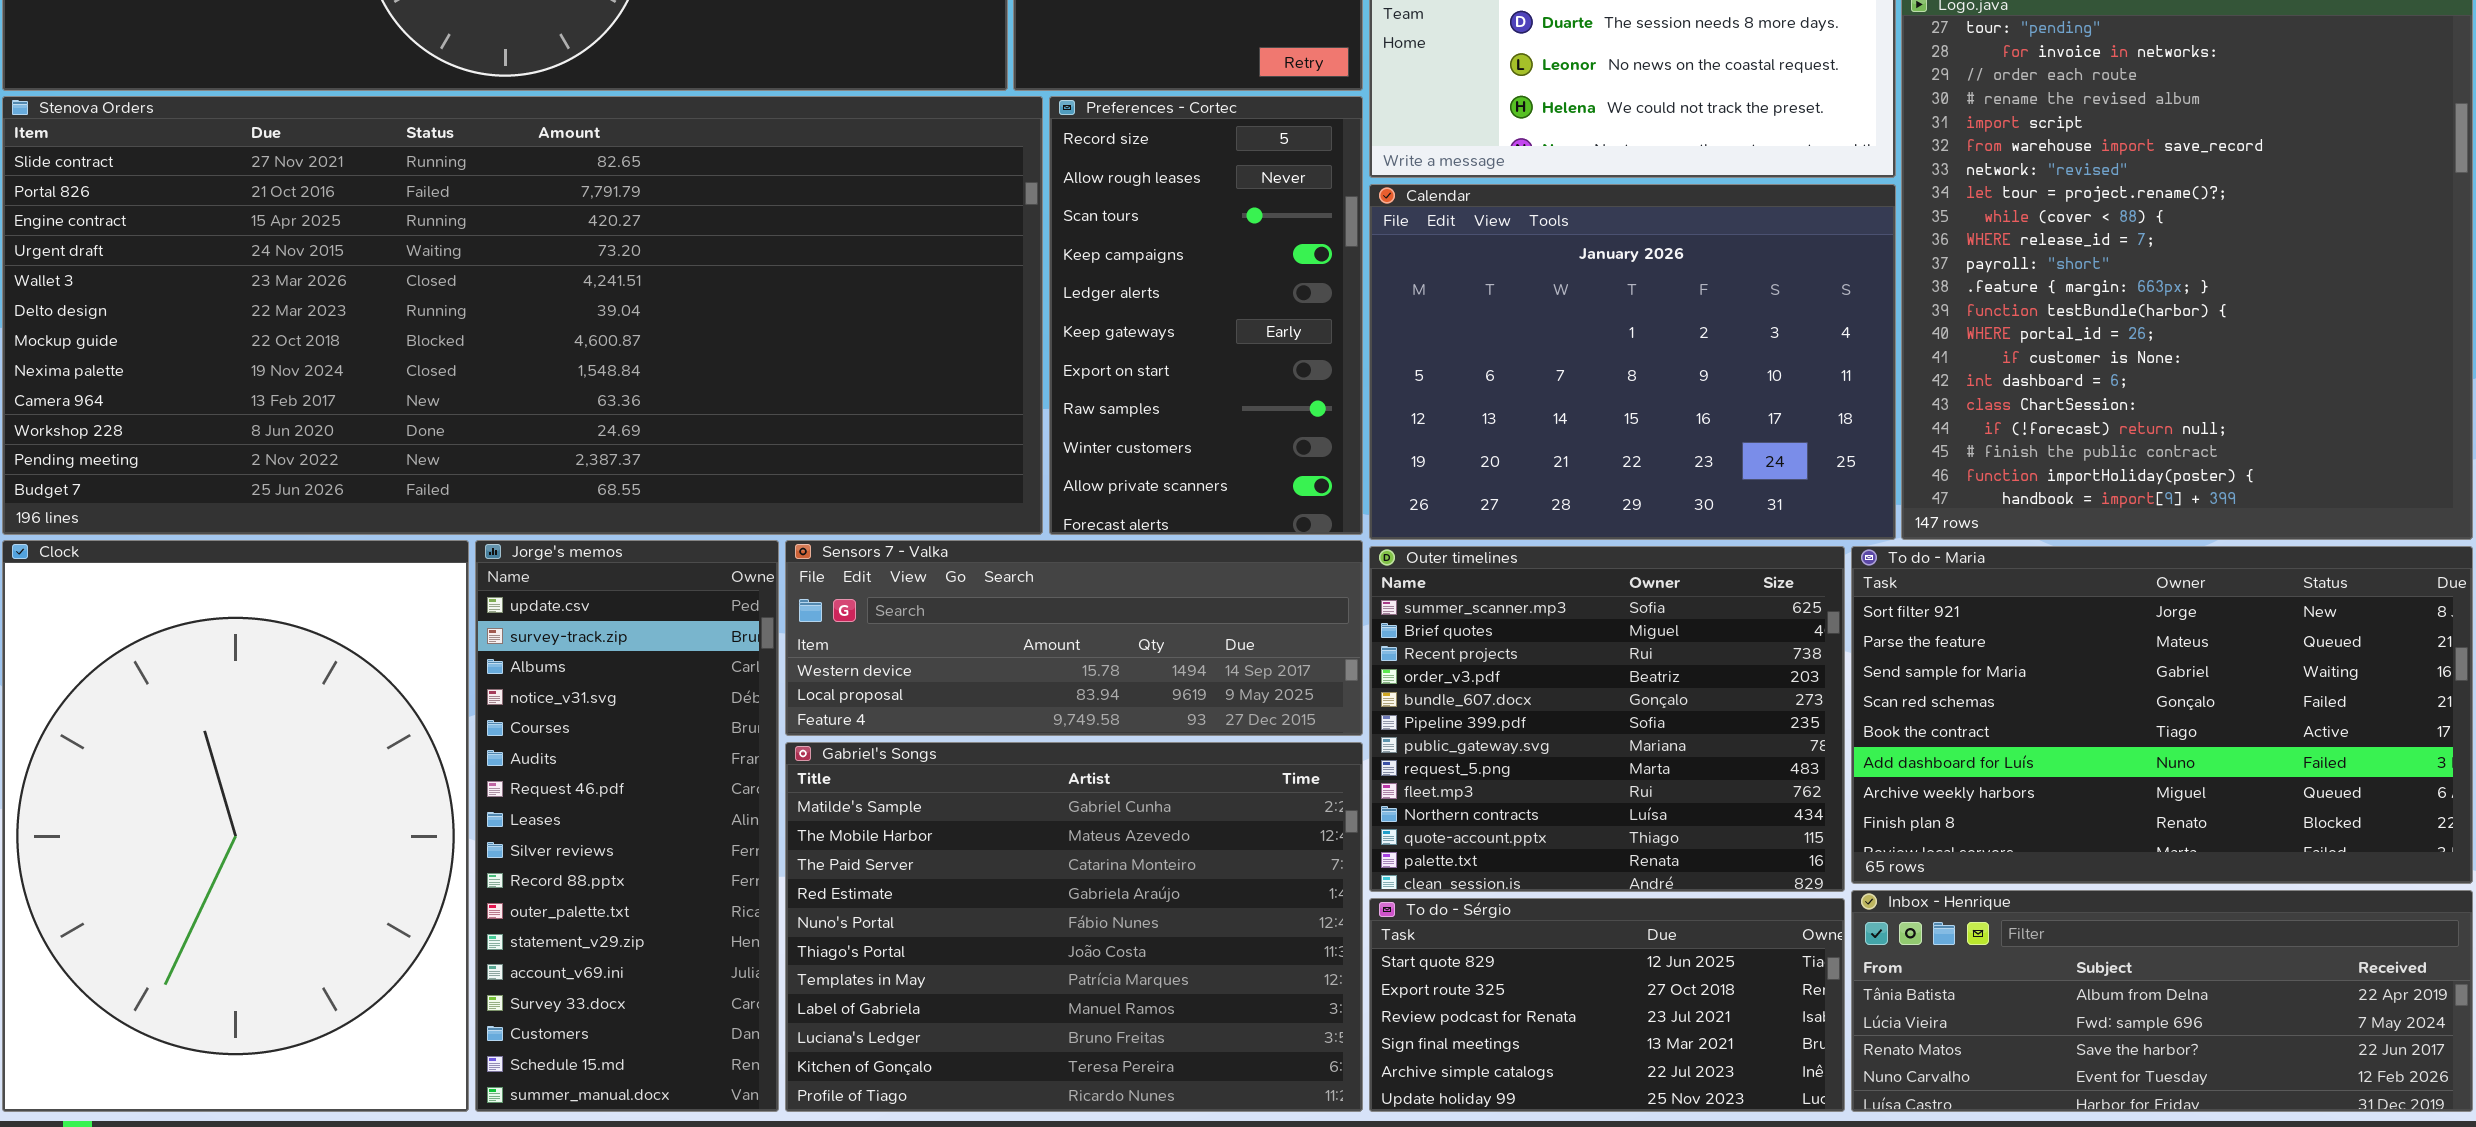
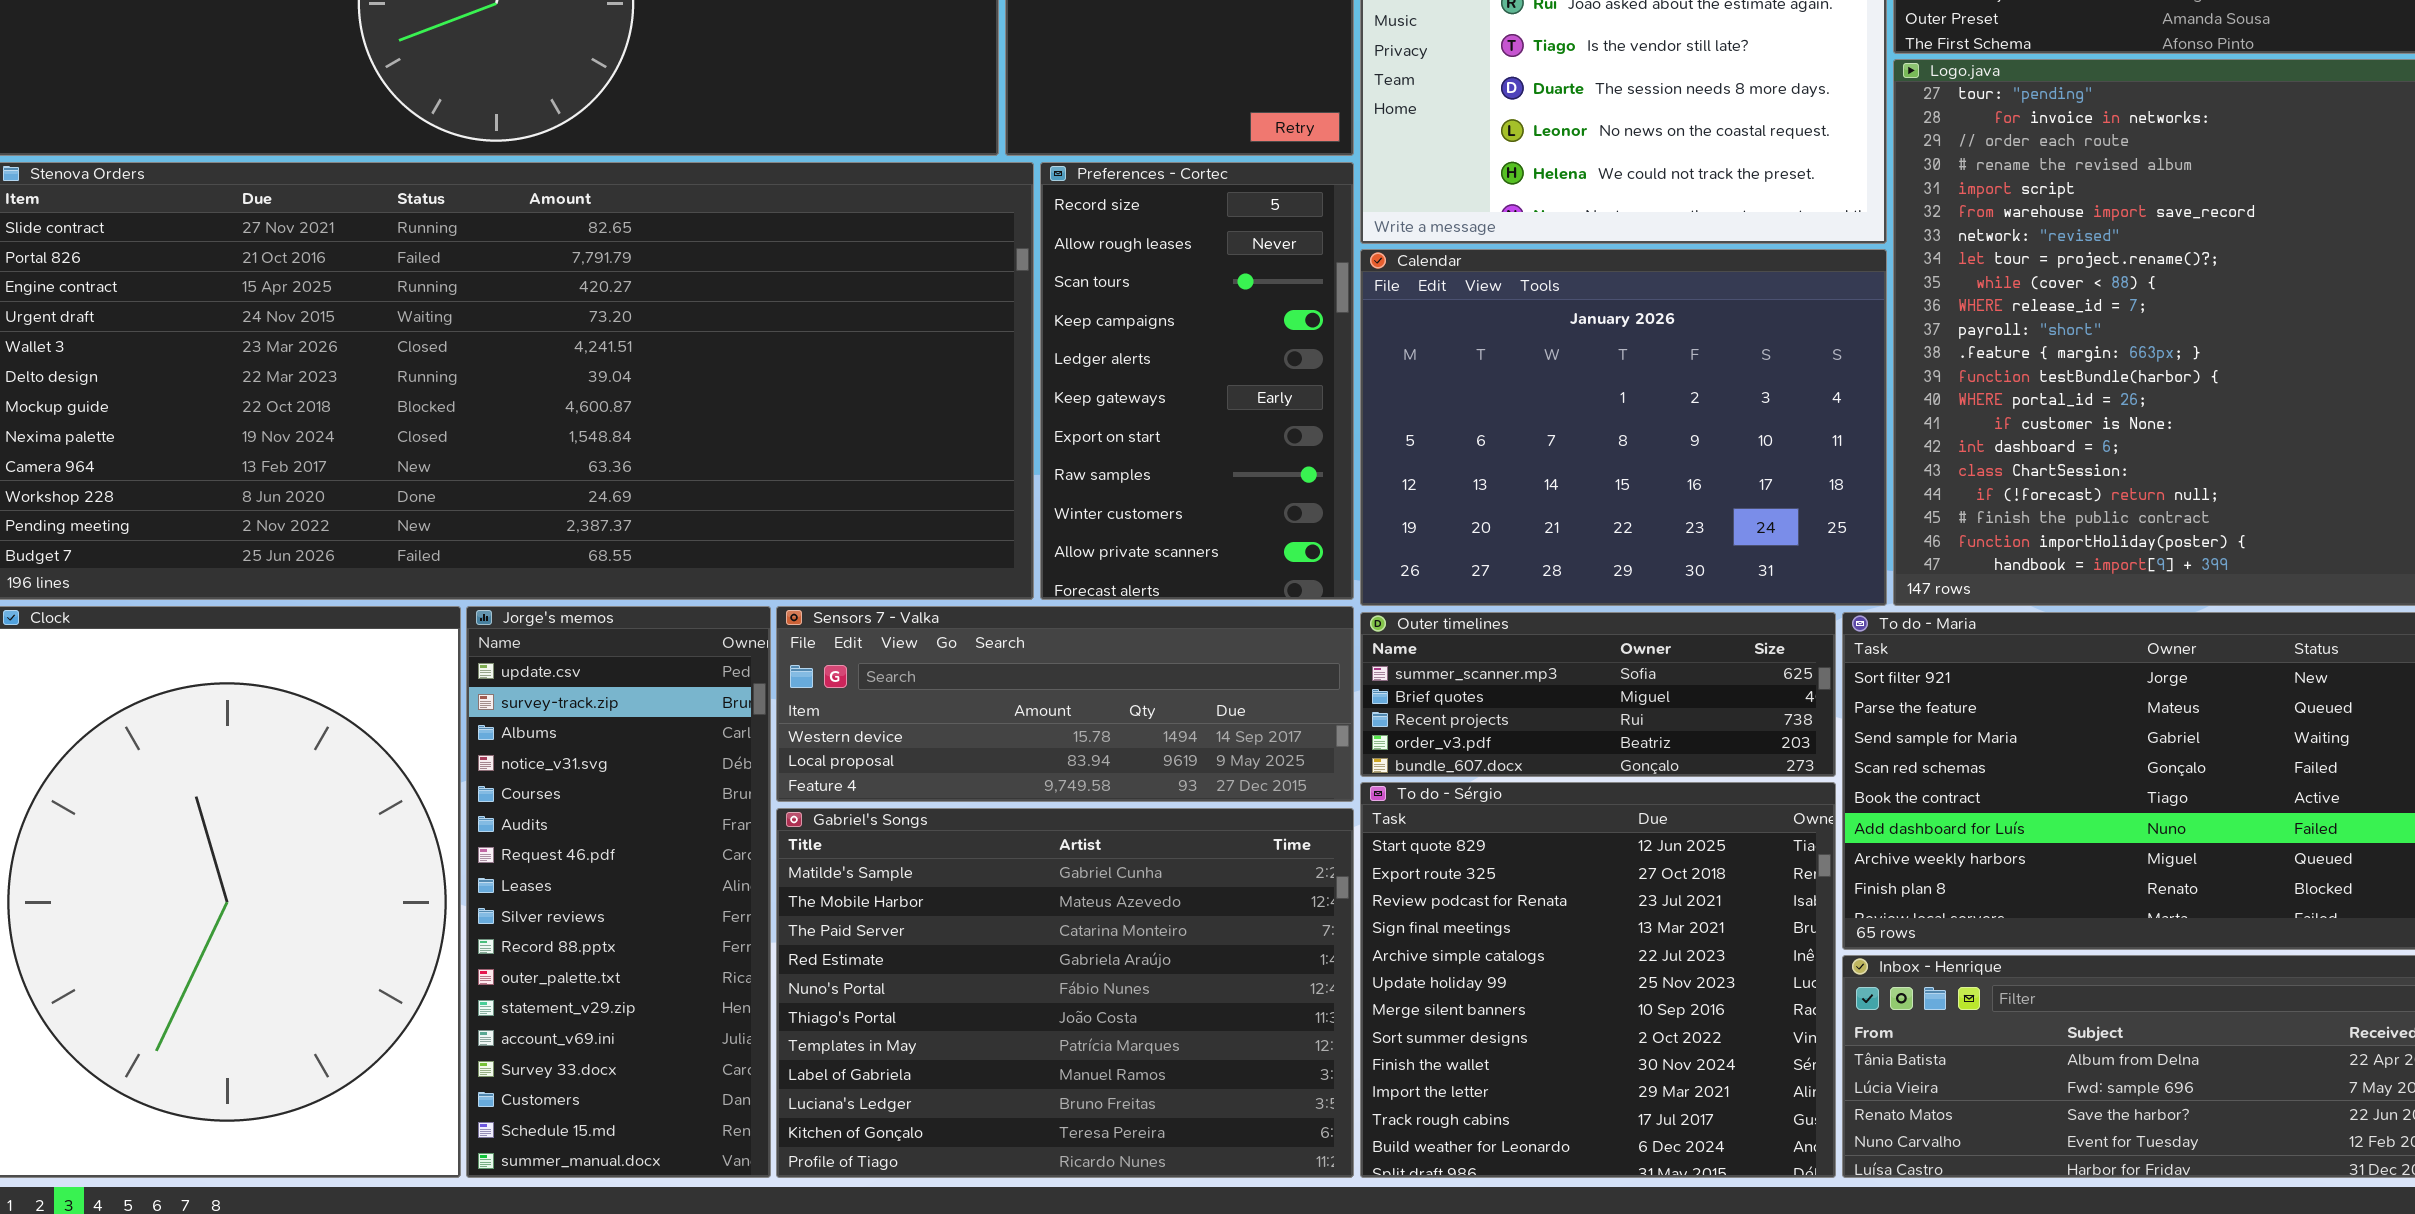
Outer timelines: [1369,546,1845,892] -> [1360,612,1836,777], resized
To do - Sérgio: [1369,898,1845,1112] -> [1360,782,1836,1178], resized

